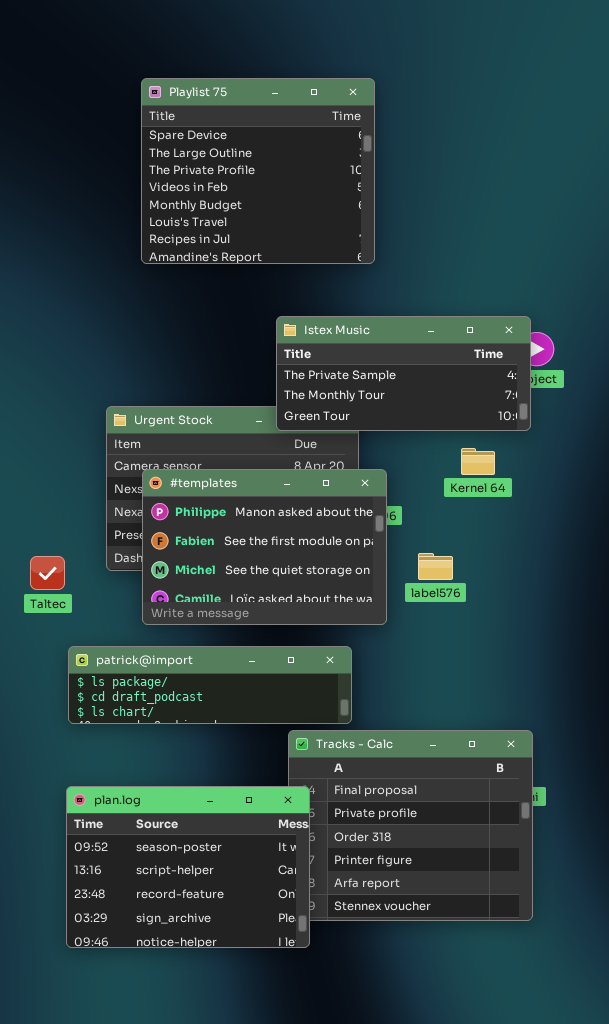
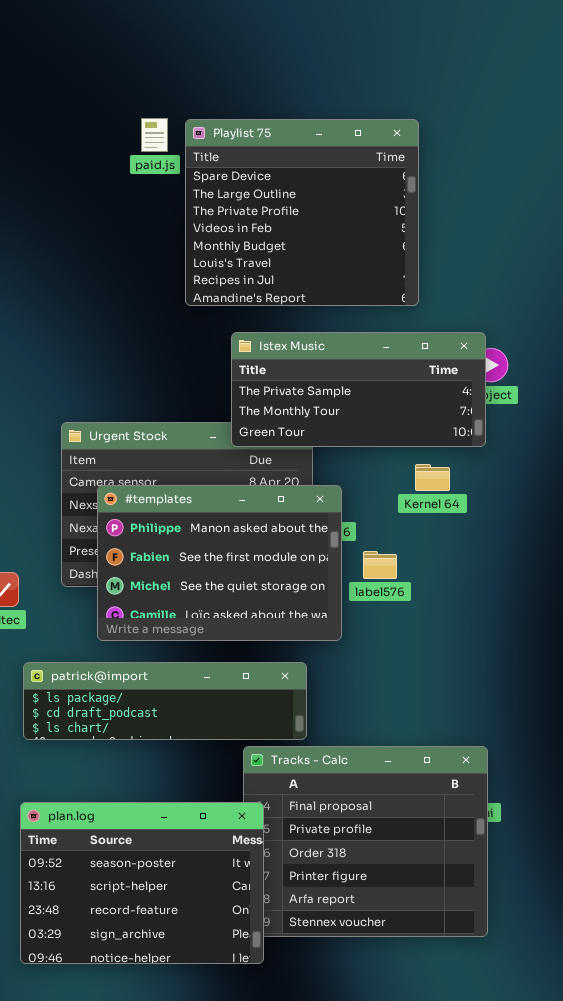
Playlist 75: [141,78,375,264] -> [185,119,419,306], moved
label576: [418,553,453,580] -> [363,551,397,579], moved

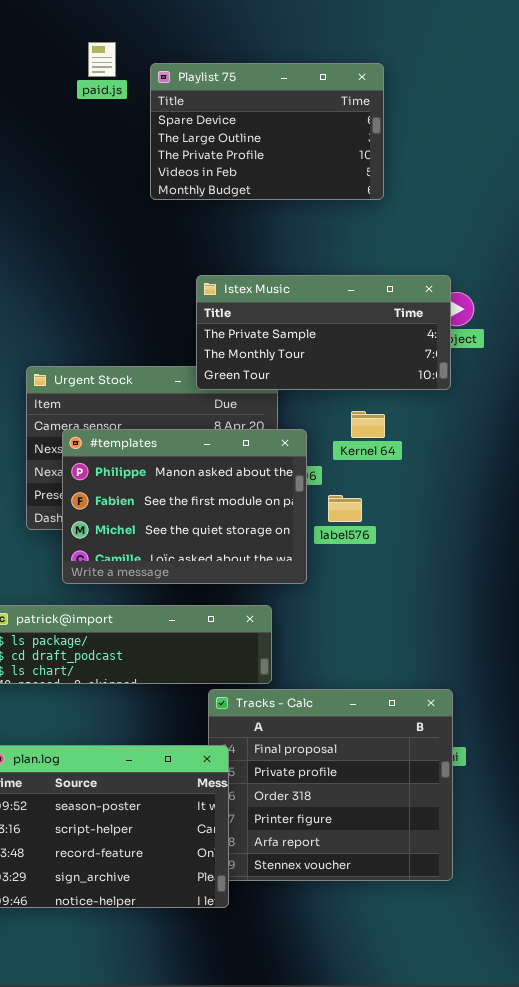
paid.js: [141,118,168,152] -> [88,42,116,77], moved
Playlist 75: [185,119,419,306] -> [150,63,384,200], resized
Kernel 64: [415,464,450,491] -> [351,411,385,438], moved

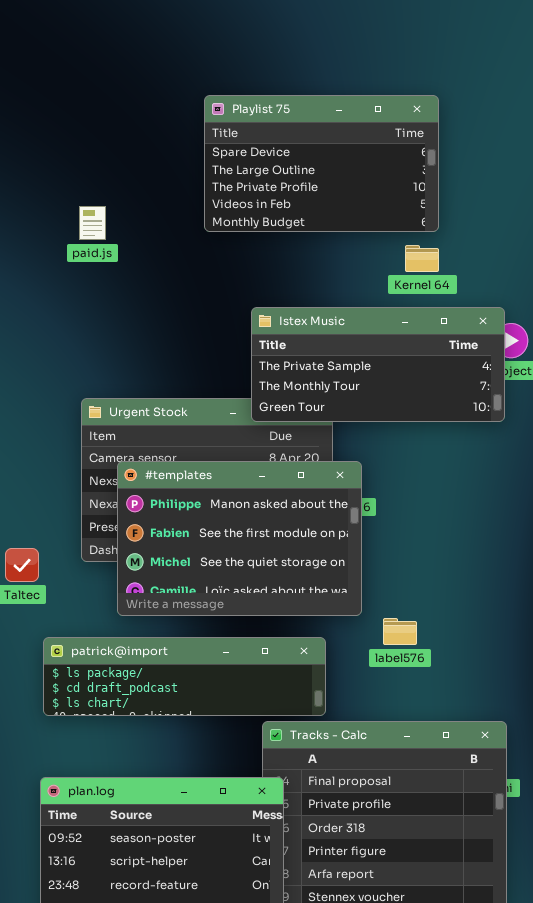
paid.js: [88,42,116,77] -> [79,206,106,240], moved
Kernel 64: [351,411,385,438] -> [405,245,439,272], moved
label576: [328,495,362,522] -> [383,618,417,645], moved

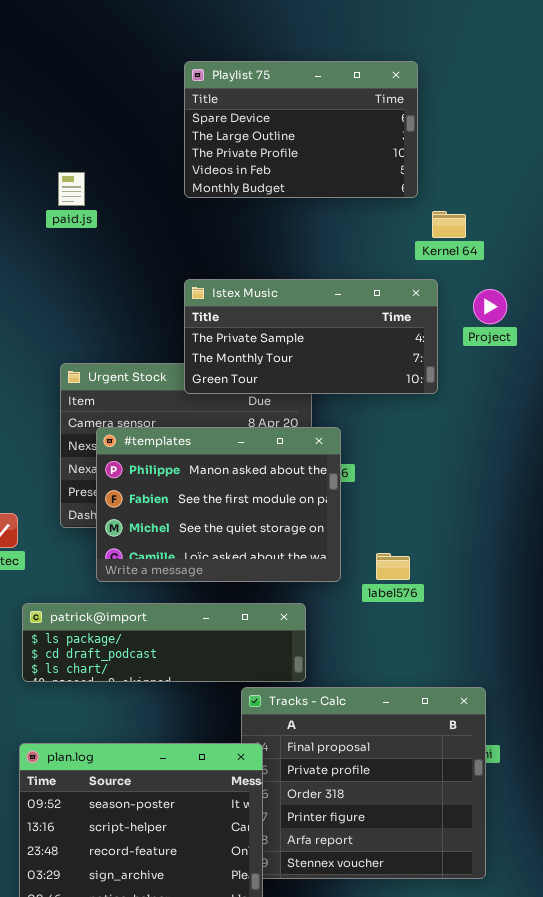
Kernel 64: [405,245,439,272] -> [432,211,466,238], moved
Istex Music: [251,307,505,422] -> [184,279,438,394], moved
label576: [383,618,417,645] -> [376,553,410,580], moved

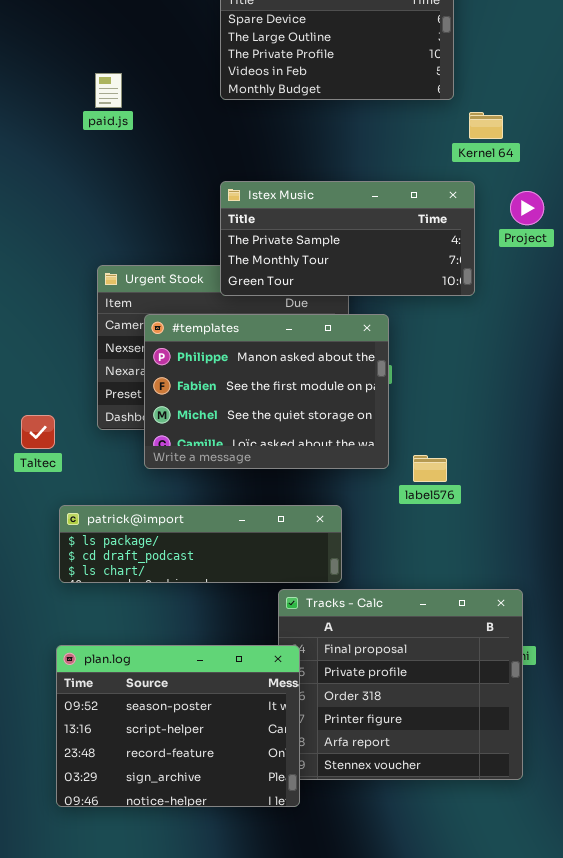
#templates: [96,427,341,582] -> [144,314,389,469], moved

